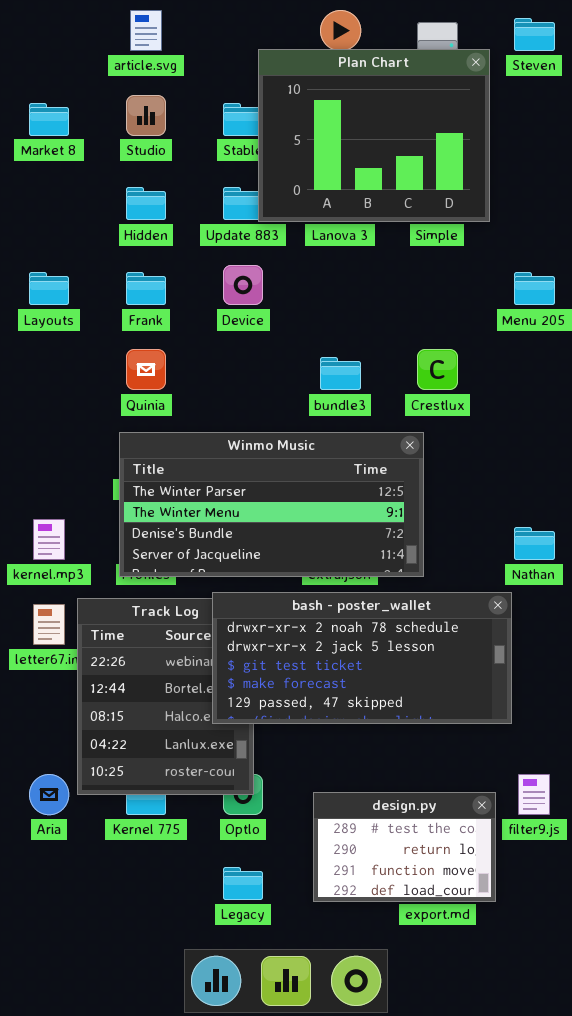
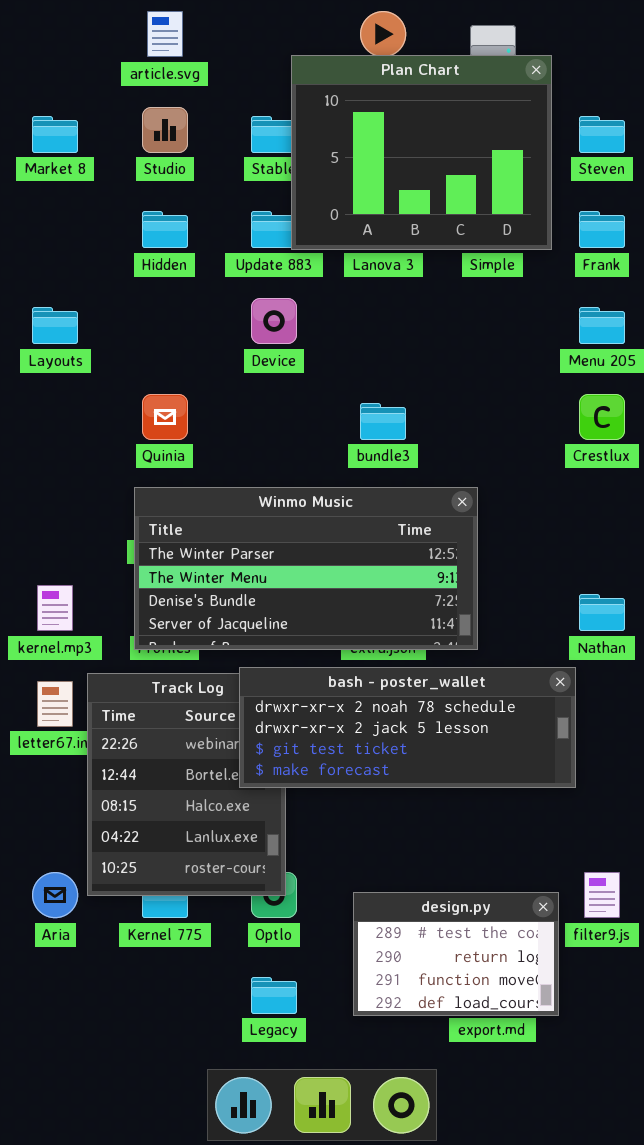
Steven: [514,18,555,51] -> [579,116,625,153], moved
Frank: [126,272,166,305] -> [579,211,625,248], moved
Crestlux: [417,349,458,390] -> [579,394,625,440], moved
bash - poster_wallet: [212,592,512,724] -> [239,667,576,788], resized

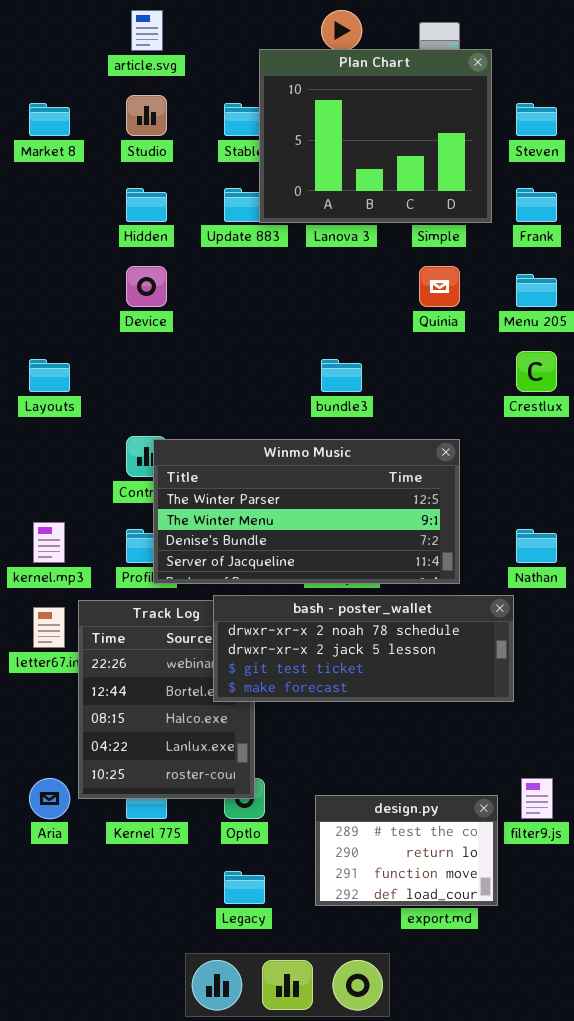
Device: [251,298,297,344] -> [126,266,167,307], moved
Layouts: [32,307,78,344] -> [29,359,70,392], moved
Quinia: [142,394,188,440] -> [419,266,460,307], moved
Winmo Music: [134,487,478,650] -> [153,439,460,584], moved

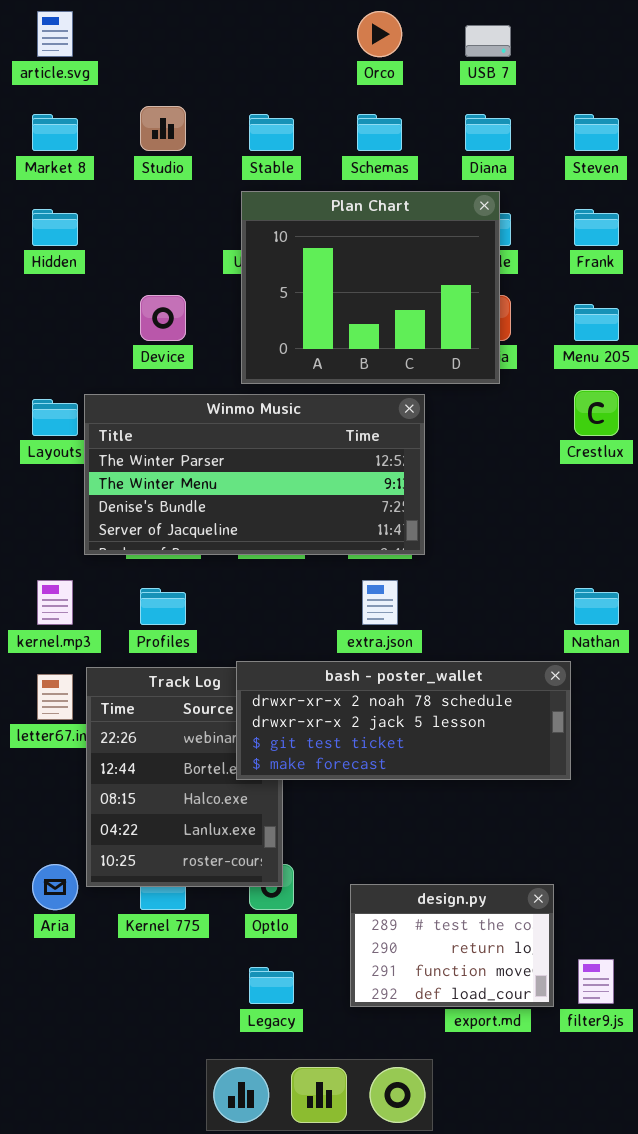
article.svg: [131,10,163,51] -> [37,11,73,57], moved
Plan Chart: [259,49,492,223] -> [241,191,500,384], moved
Hidden: [126,188,167,222] -> [32,209,78,246], moved
Winmo Music: [153,439,460,584] -> [84,394,425,555], moved
filter9.js: [521,778,553,819] -> [578,959,614,1004], moved

